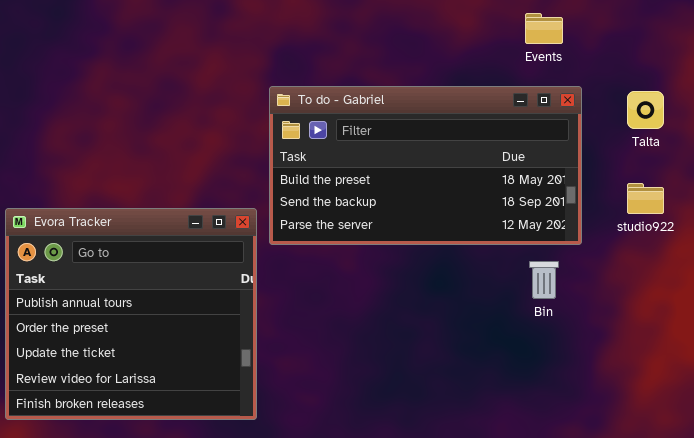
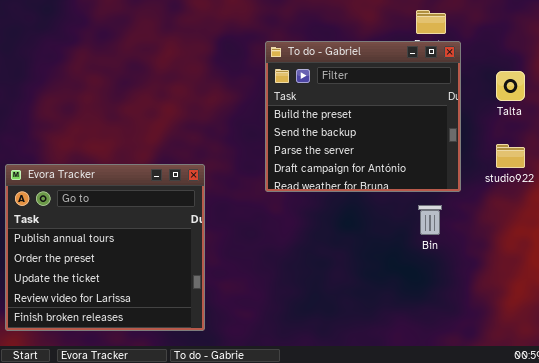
To do - Gabriel: [269,86,582,245] -> [265,41,461,192], resized

